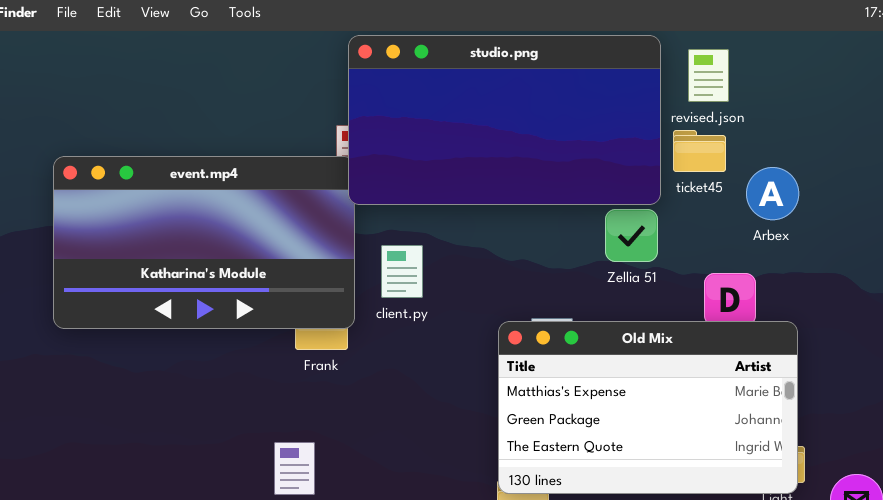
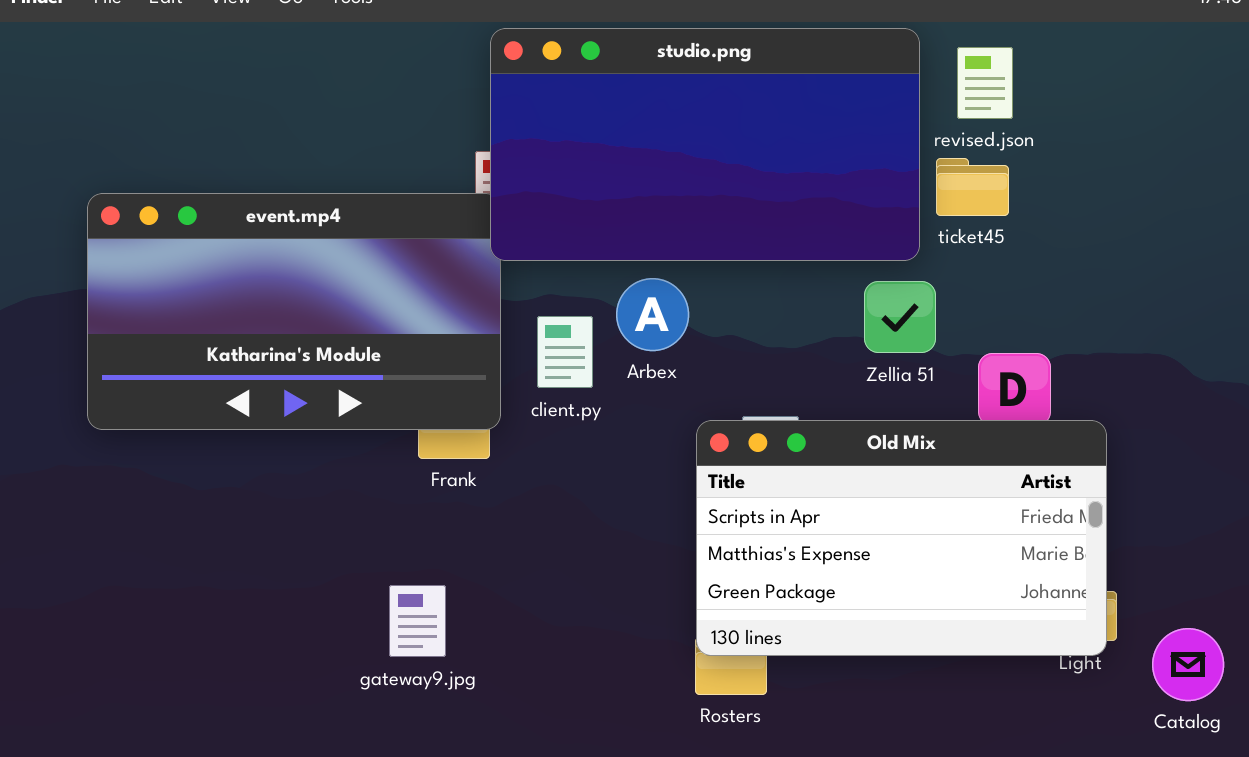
Arbex: [746,167,799,220] -> [616,278,689,351], moved
Zellia 51: [605,209,658,262] -> [864,281,936,353], moved
Old Mix: [498,321,798,494] -> [696,420,1107,656], scrolled up 1 row

